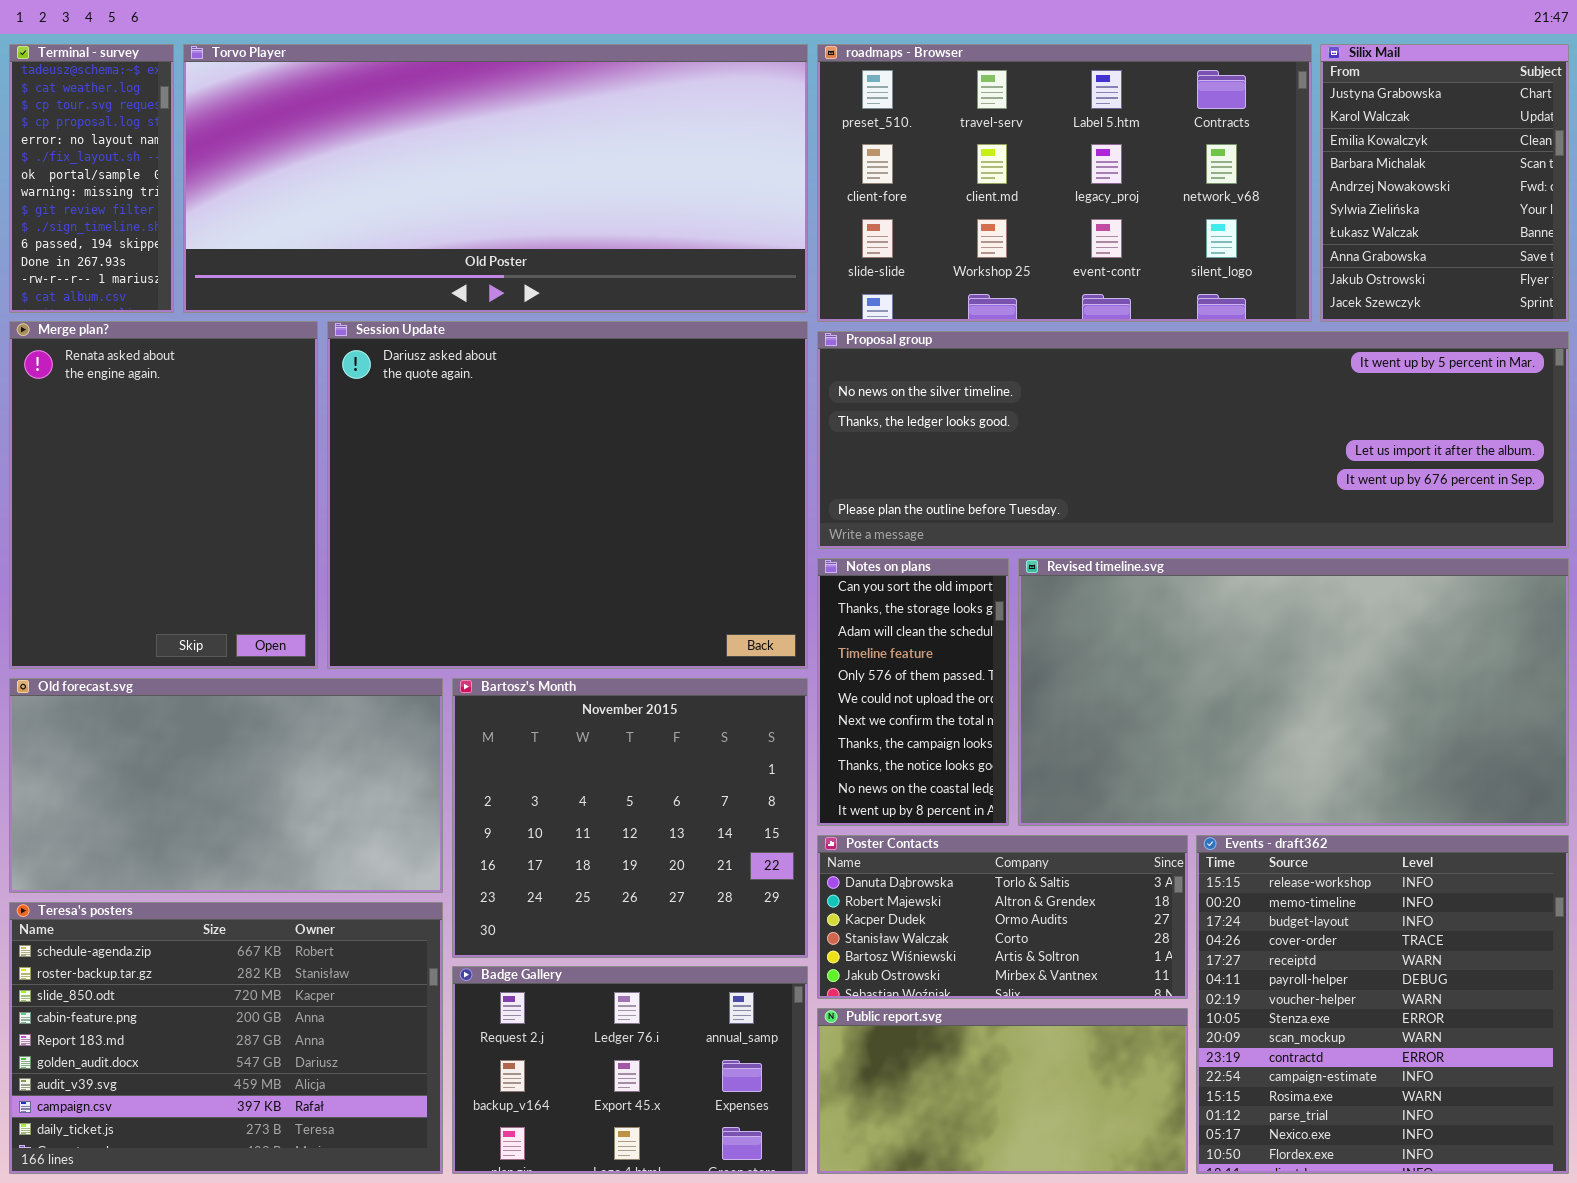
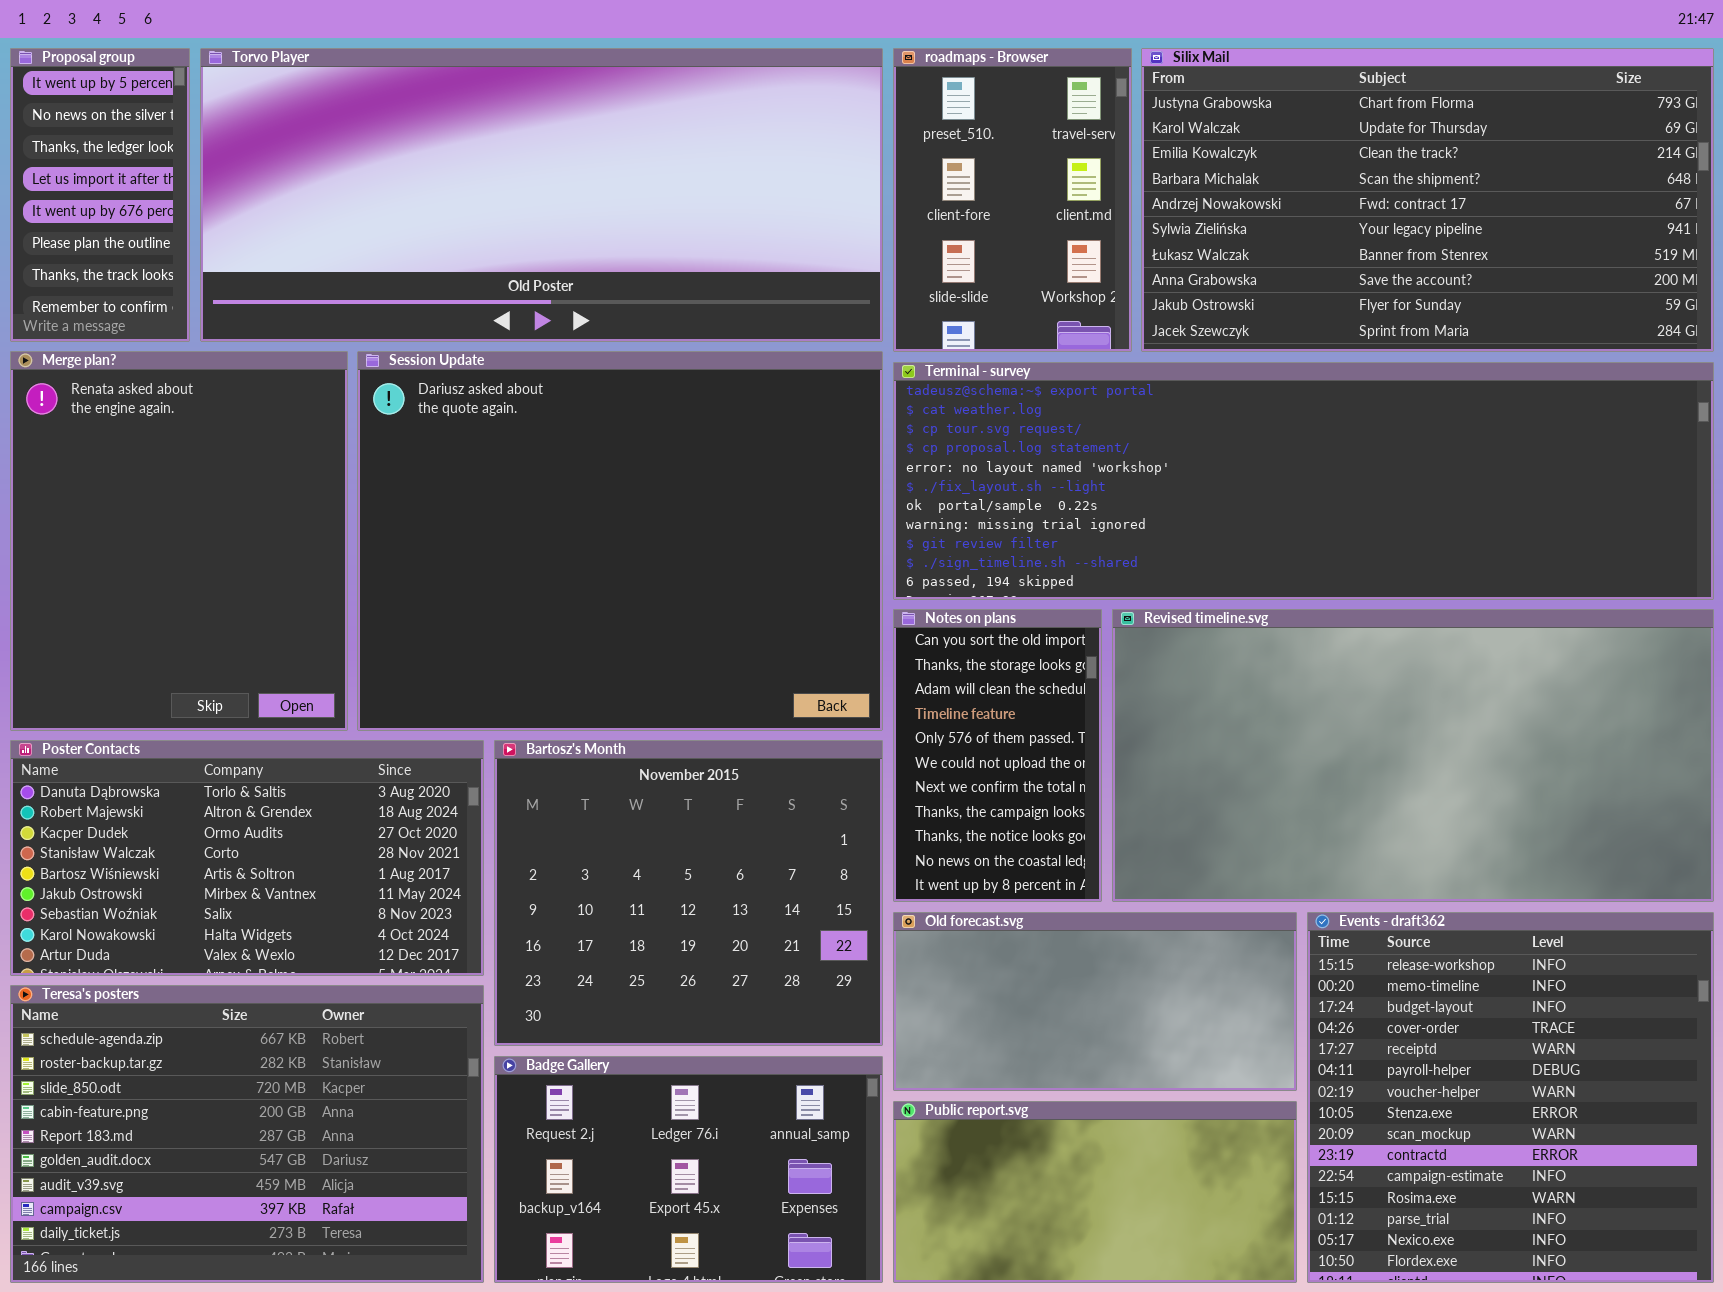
Terminal - survey: [9,44,174,313] -> [893,362,1714,600], moved, resized
roadmaps - Browser: [817,44,1312,322] -> [893,48,1132,352], resized
Silix Mail: [1320,44,1569,322] -> [1141,48,1714,352], resized
Proposal group: [817,331,1569,549] -> [10,48,190,342], moved, resized
Old forecast.svg: [9,678,443,893] -> [893,912,1297,1091], moved, resized
Poster Contacts: [817,835,1188,999] -> [10,740,484,976], moved, resized

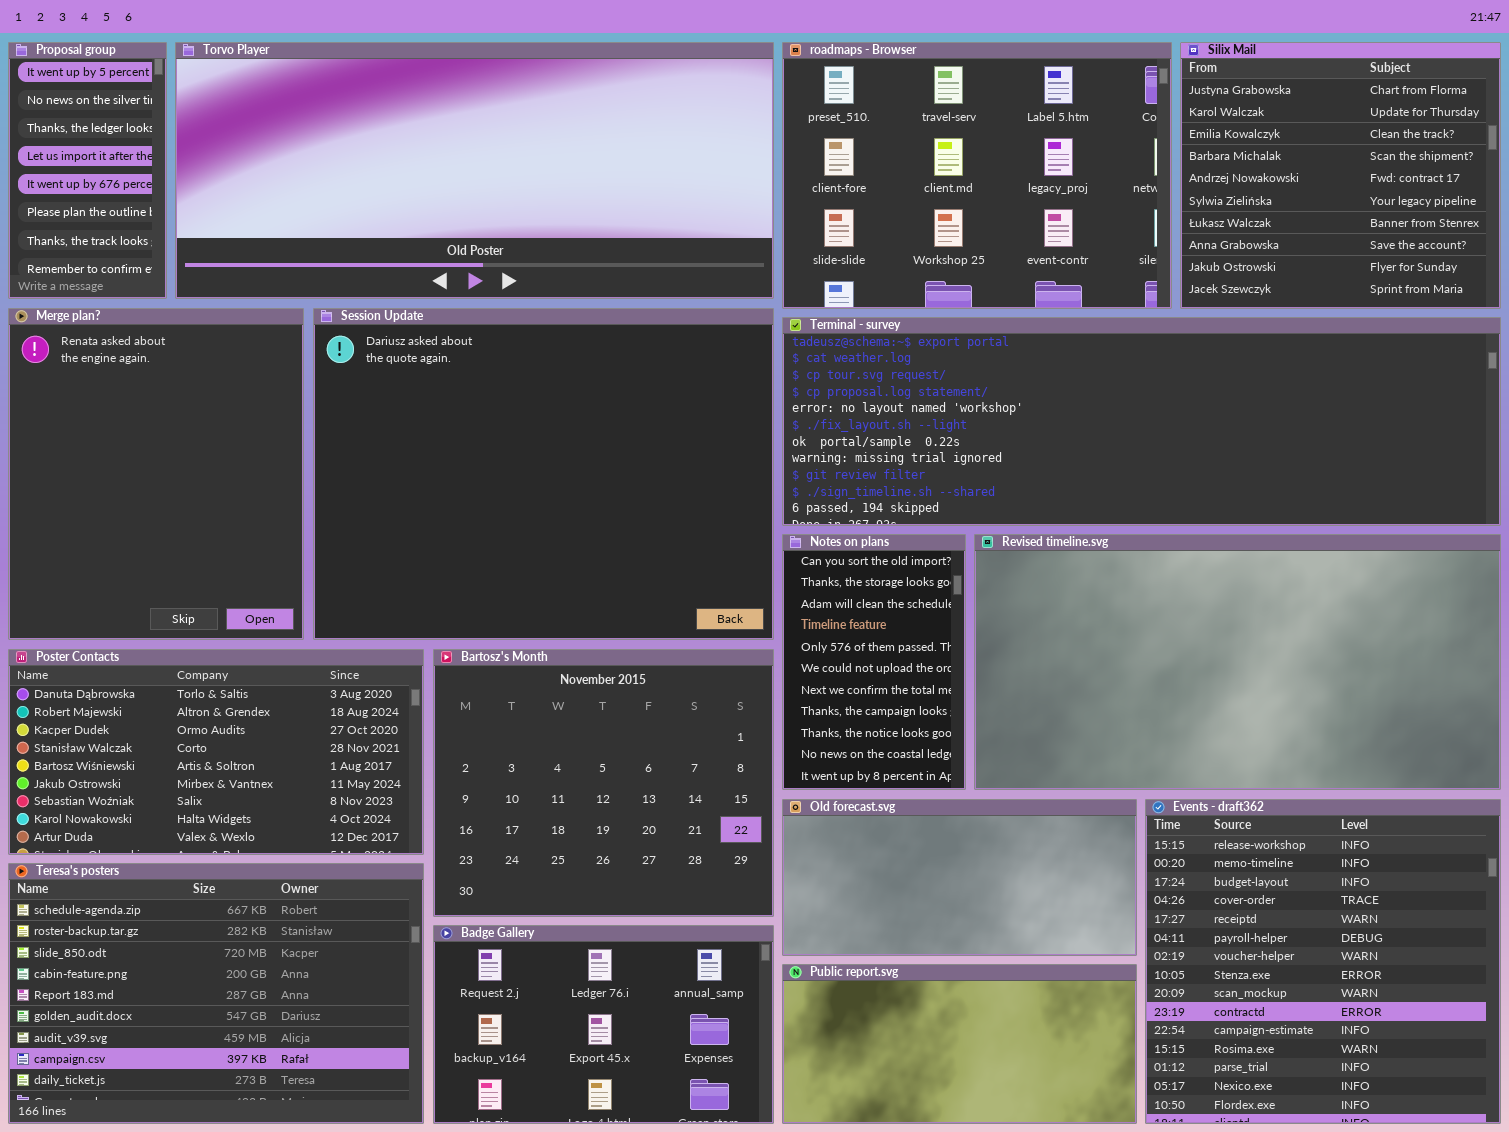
roadmaps - Browser: [893,48,1132,352] -> [782,42,1172,309], resized
Silix Mail: [1141,48,1714,352] -> [1180,42,1501,309], resized

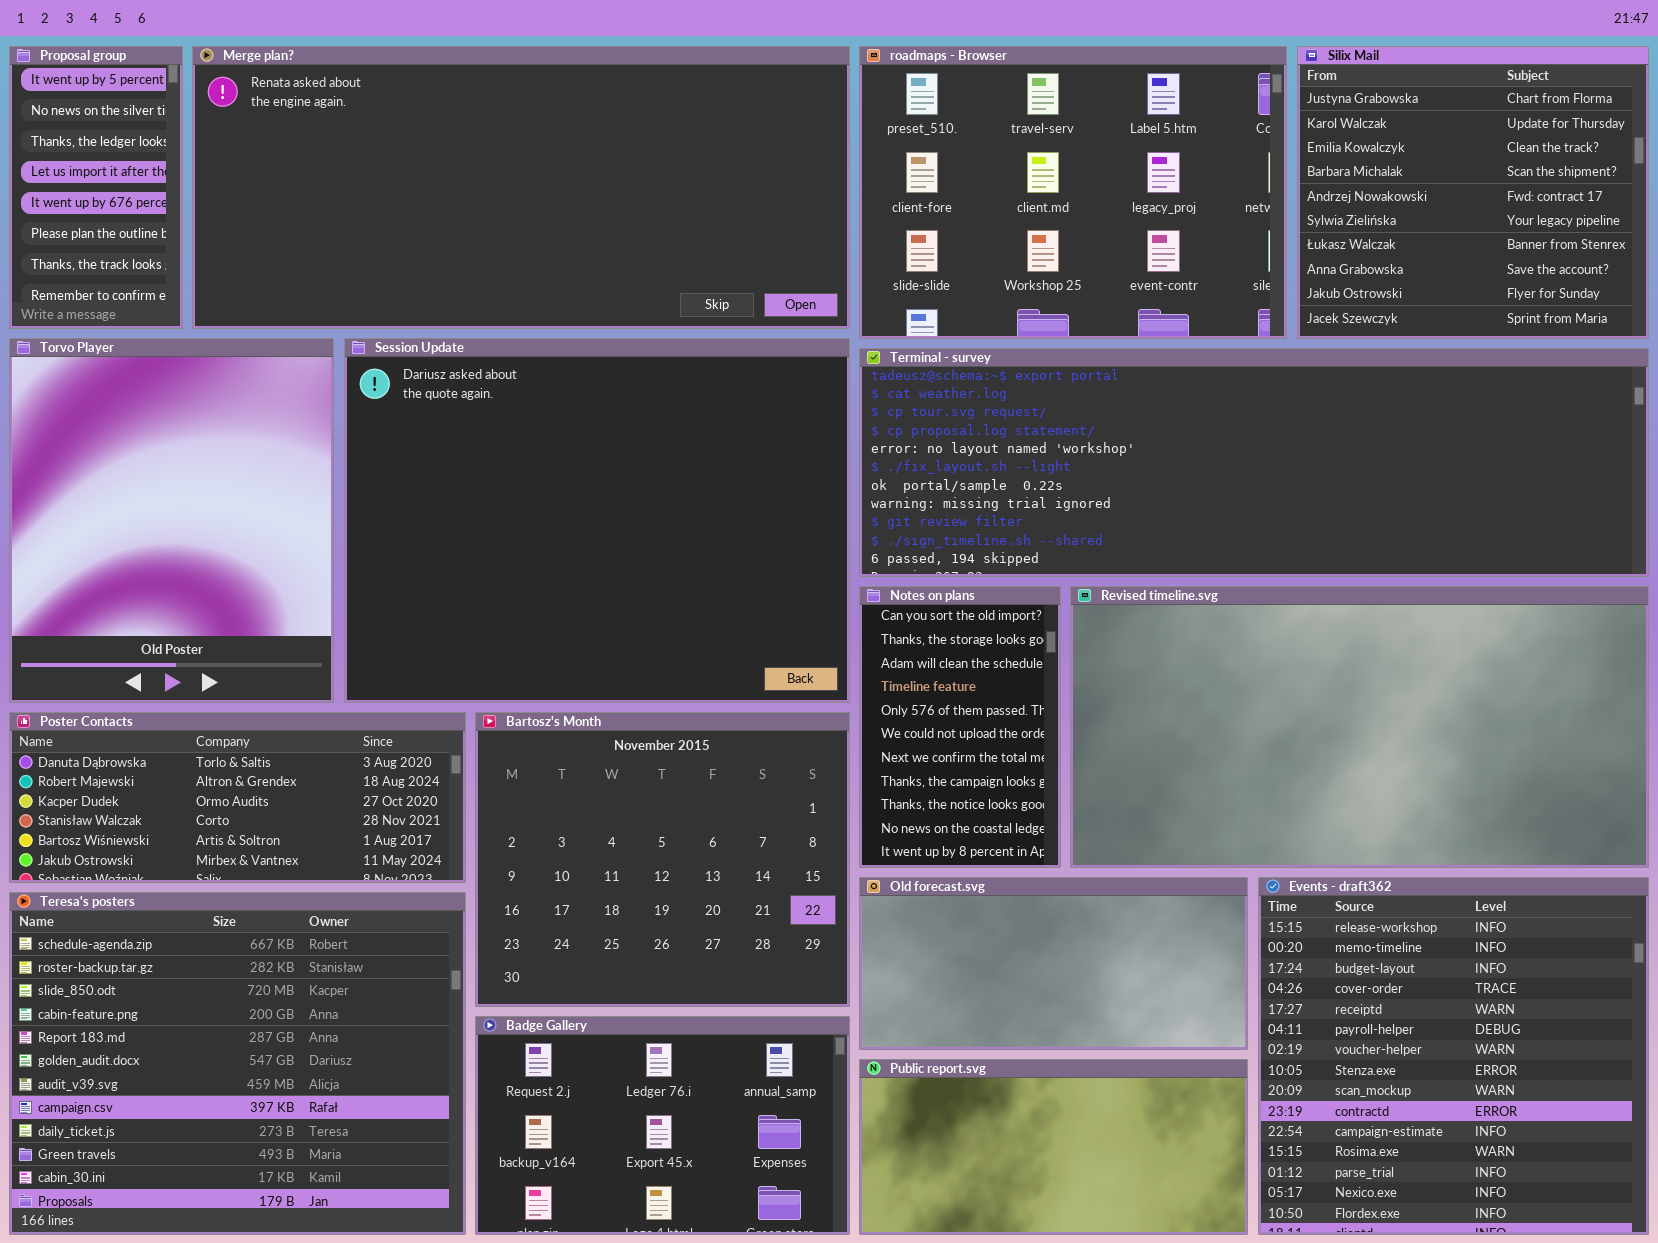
Torvo Player: [175,42,774,299] -> [9,338,334,703], moved, resized
Merge plan?: [8,308,304,640] -> [192,46,850,329], moved, resized
Poster Contacts: [8,649,424,855] -> [9,712,466,883], resized
Teresa's posters: [8,863,424,1124] -> [9,892,466,1235], resized

